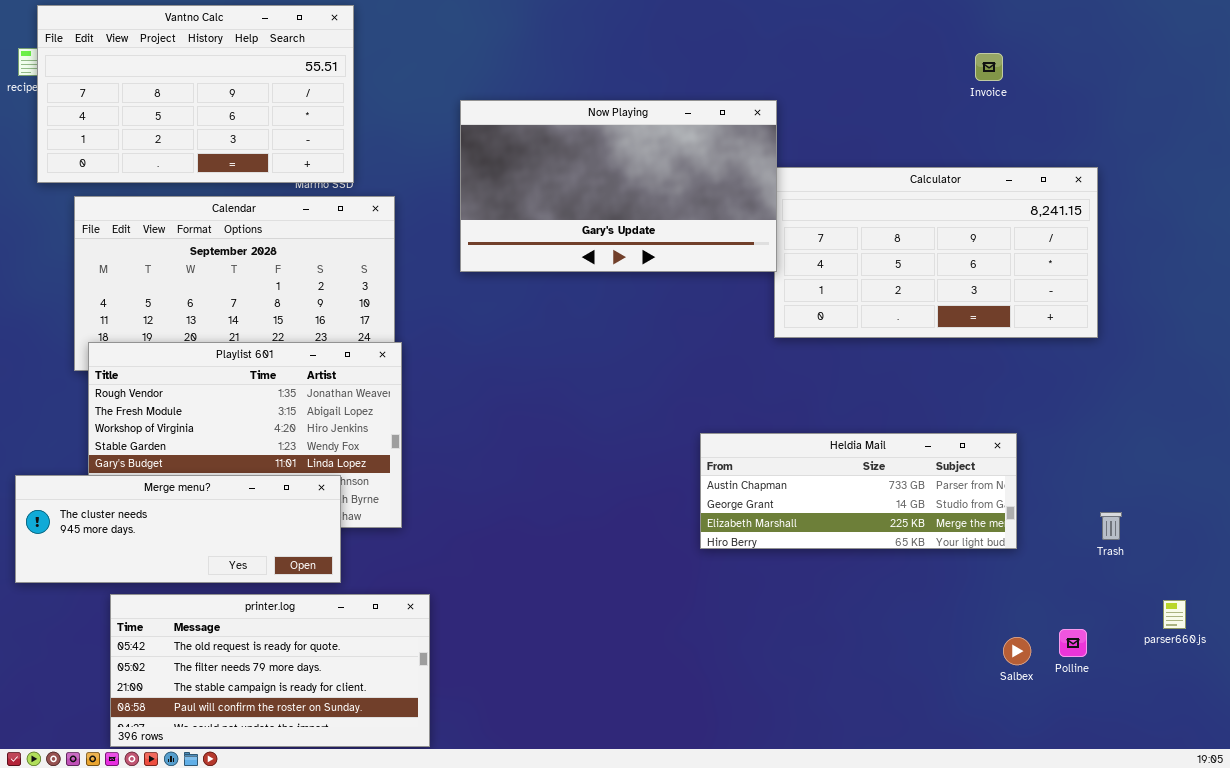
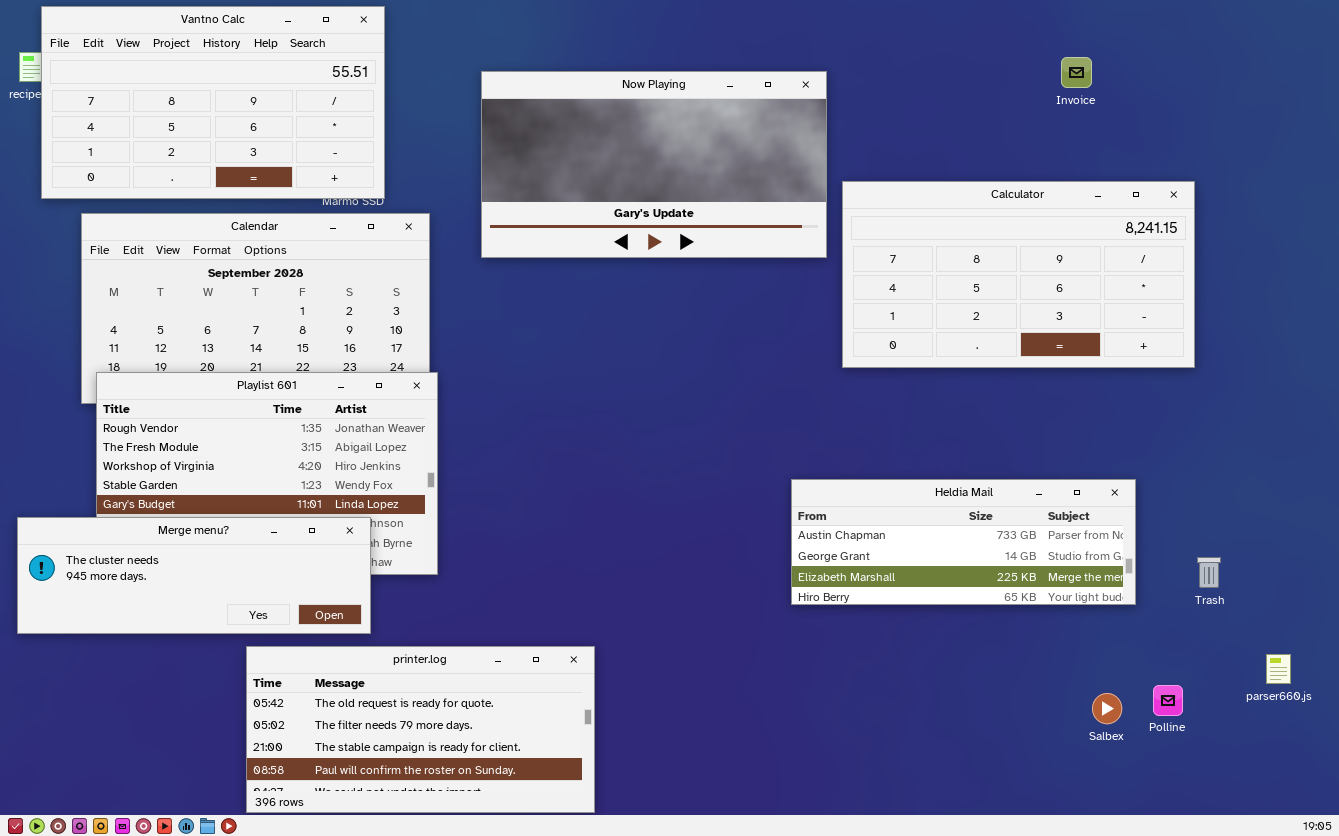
Now Playing: [460,100,777,272] -> [481,71,827,258], moved
Heldia Mail: [700,433,1017,549] -> [791,479,1136,605], moved
printer.log: [110,594,430,747] -> [246,646,595,813], moved

